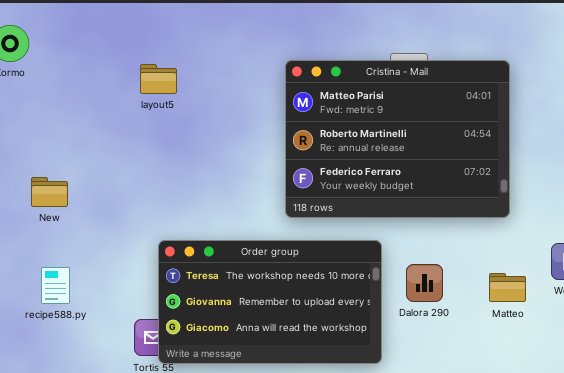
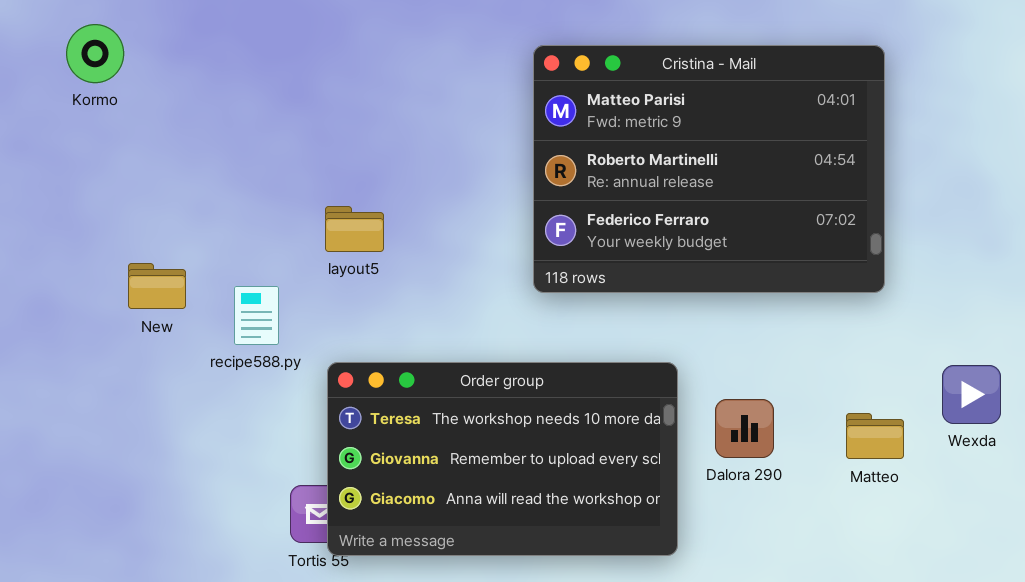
Cristina - Mail: [285,60,510,218] -> [533,45,885,293], moved
layout5: [140,64,177,94] -> [325,206,384,252], moved
recipe588.py: [41,267,70,304] -> [234,286,279,345], moved

